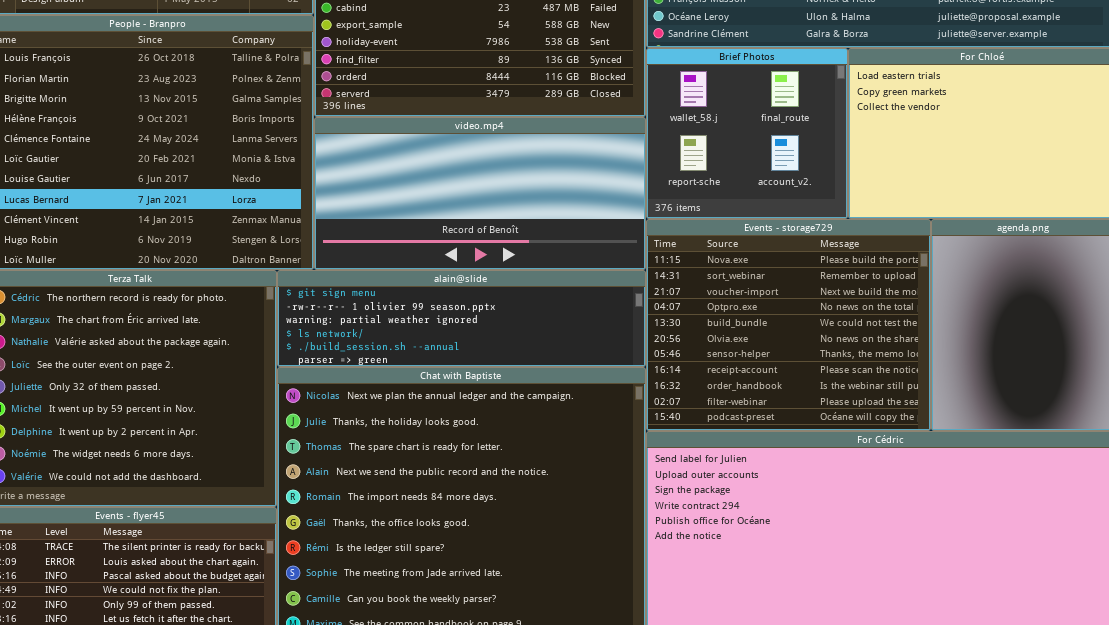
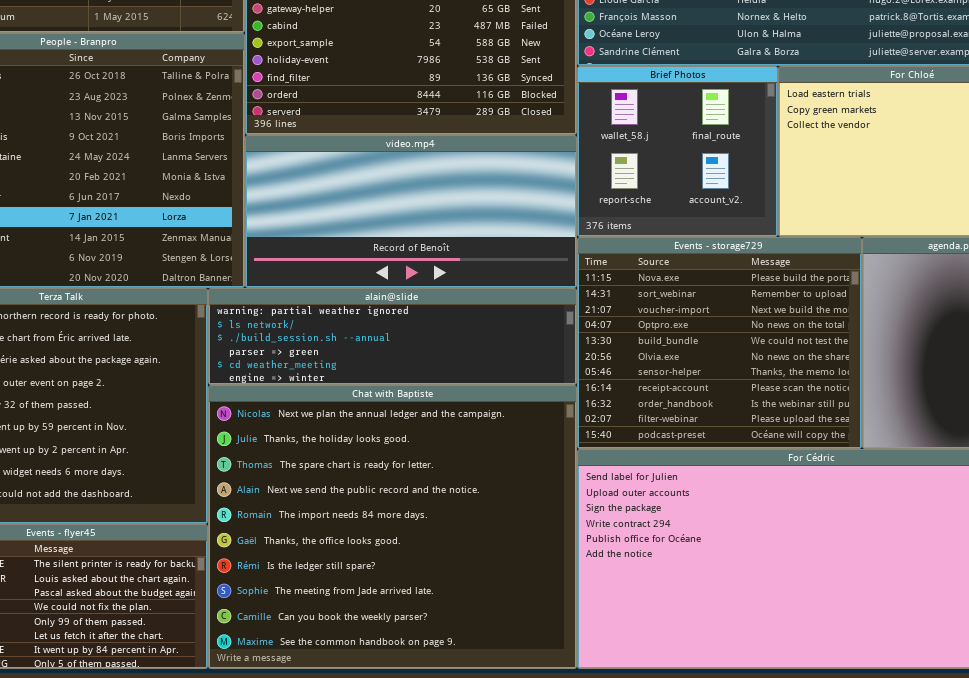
alain@slide: [277,270,646,367] -> [208,288,577,385], scrolled down 2 rows

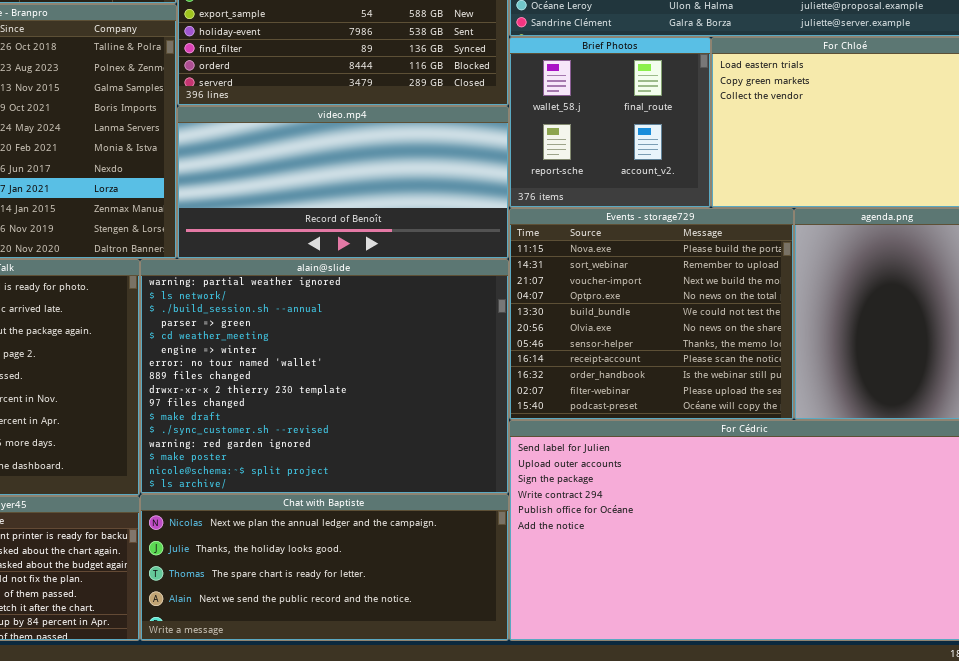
alain@slide: [208,288,577,385] -> [140,259,509,494], resized
Chat with Baptiste: [208,385,577,669] -> [140,494,509,641], resized

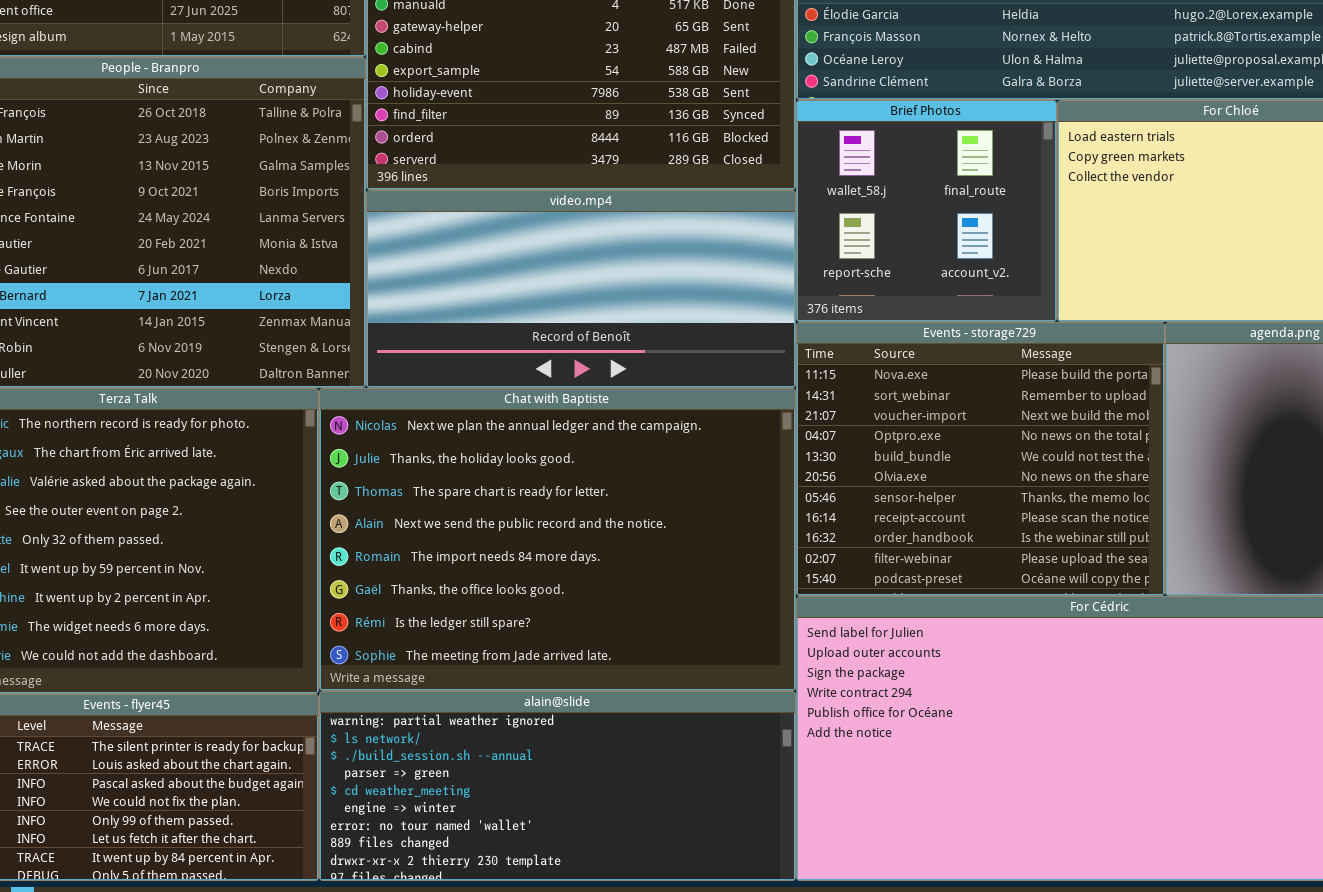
alain@slide: [140,259,509,494] -> [319,691,796,881], moved, resized
Chat with Baptiste: [140,494,509,641] -> [319,388,796,691], moved, resized

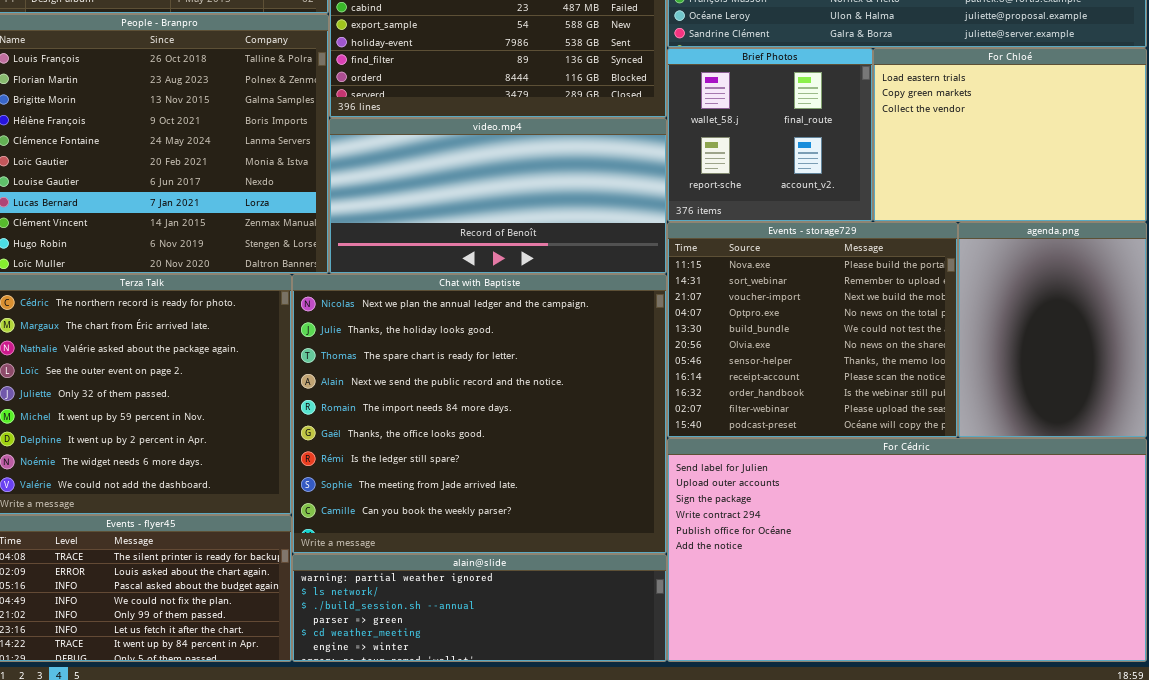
Chat with Baptiste: [319,388,796,691] -> [292,274,667,554], resized
alain@slide: [319,691,796,881] -> [292,554,667,662], resized

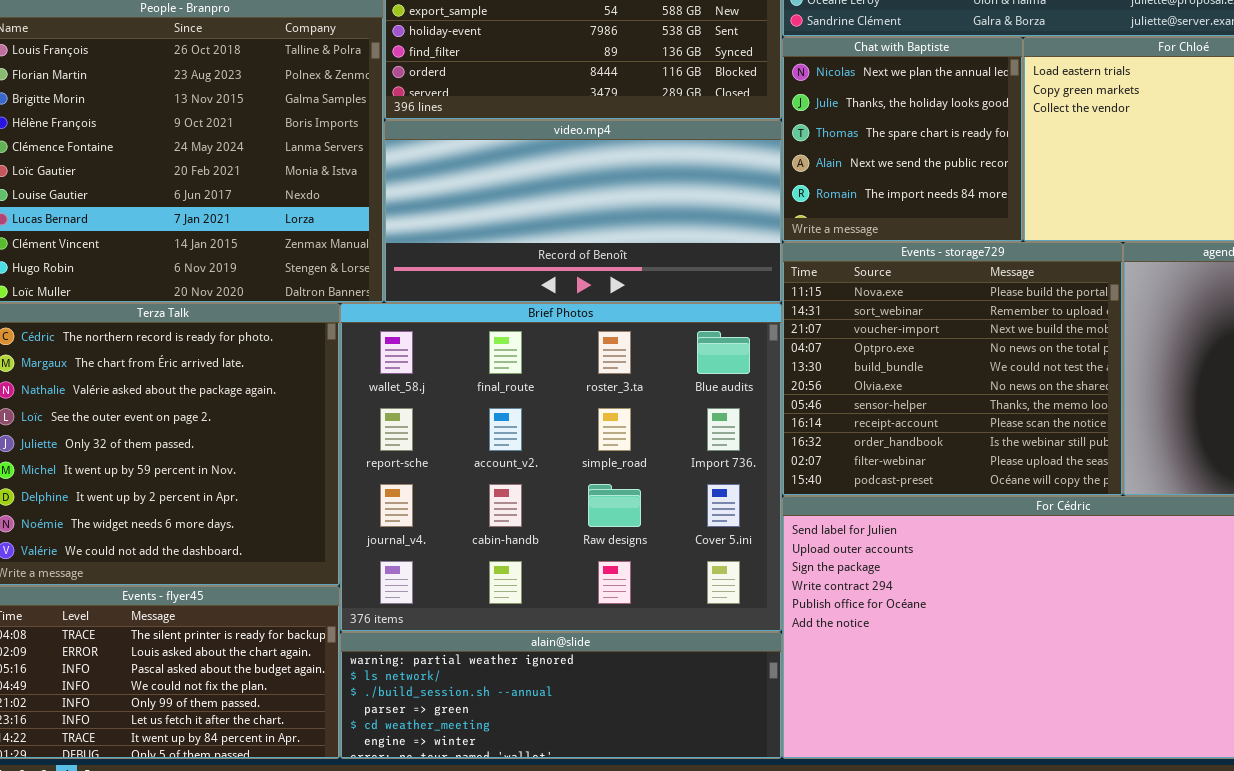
Brief Photos: [667,48,873,222] -> [340,303,782,632], moved, resized
Chat with Baptiste: [292,274,667,554] -> [782,37,1023,242], moved, resized

